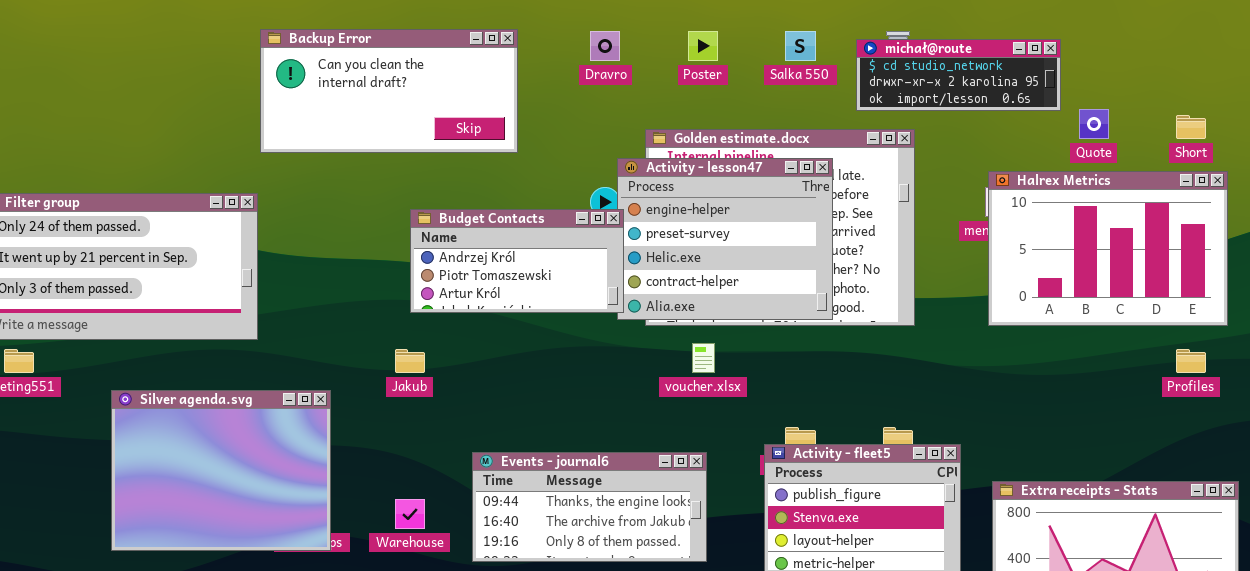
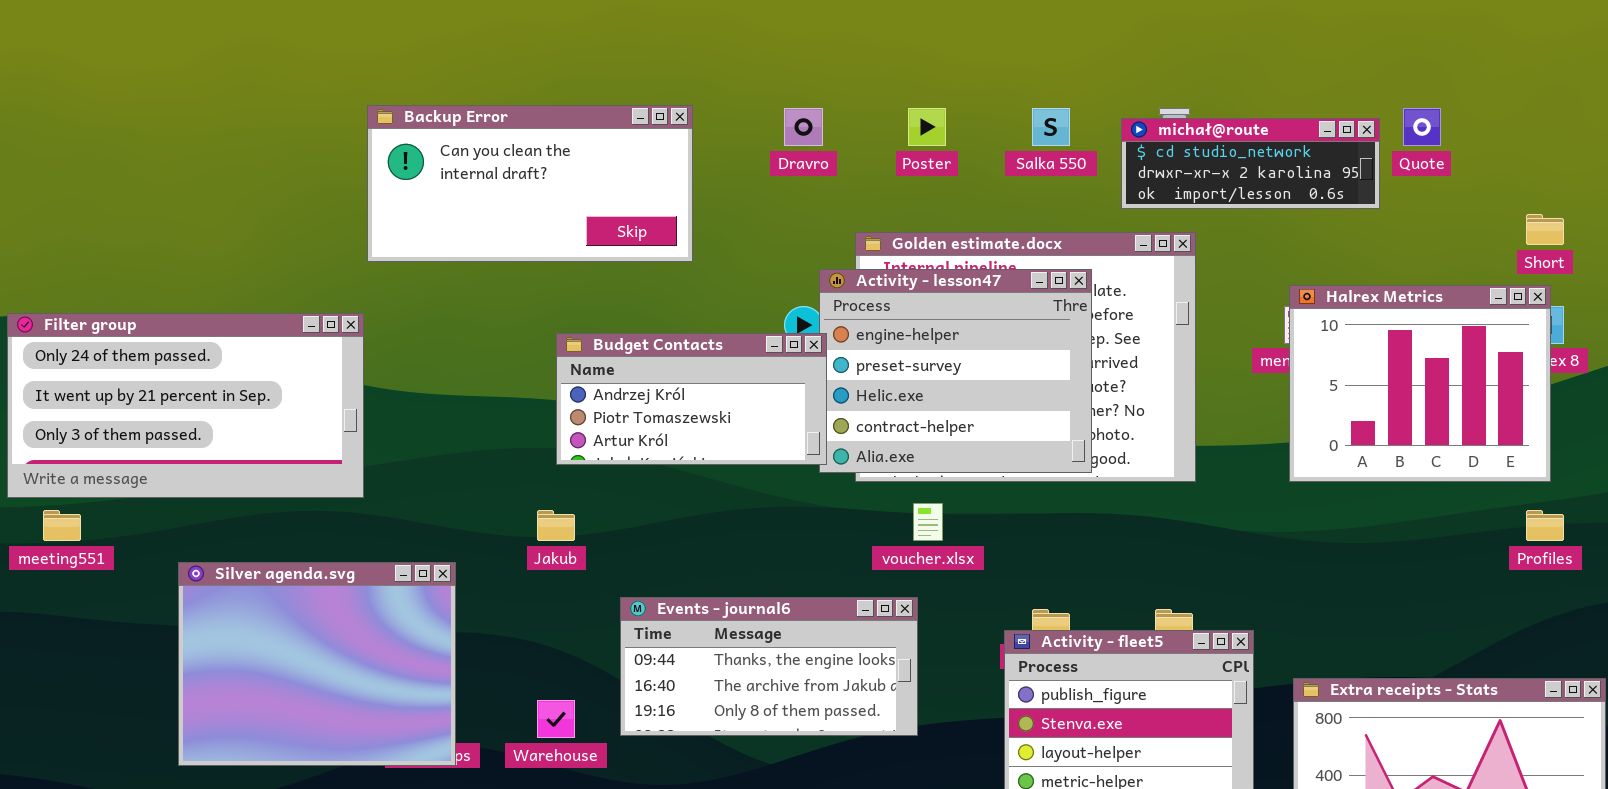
Quote: [1079,109,1109,139] -> [1403,108,1441,146], moved
Halrex Metrics: [988,171,1228,326] -> [1289,285,1551,482], resized
Events - journal6: [472,452,707,562] -> [620,597,918,736], moved

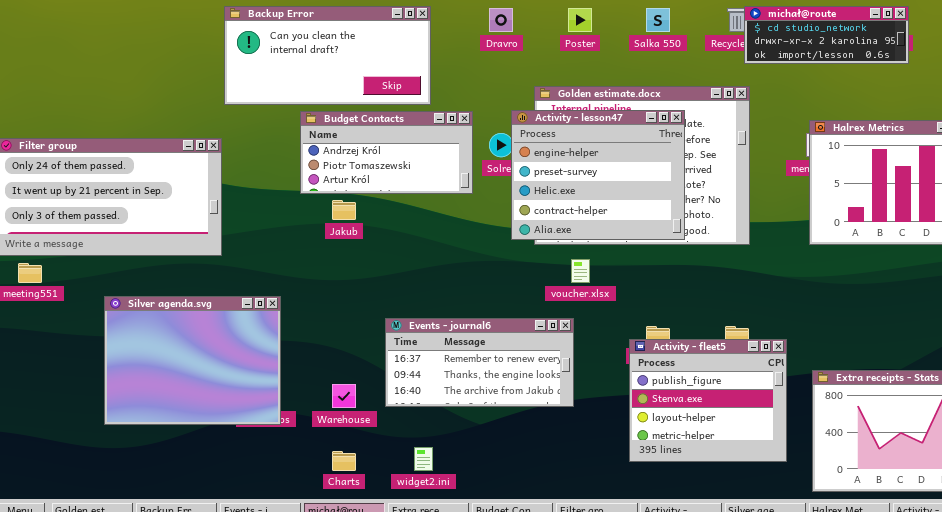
michał@route: [1121,118,1380,209] -> [744,6,909,64], moved
Budget Contacts: [556,333,827,465] -> [300,111,473,194], moved
Jakub: [537,510,575,541] -> [332,200,356,220], moved
Events - journal6: [620,597,918,736] -> [385,318,574,407], scrolled up 1 row

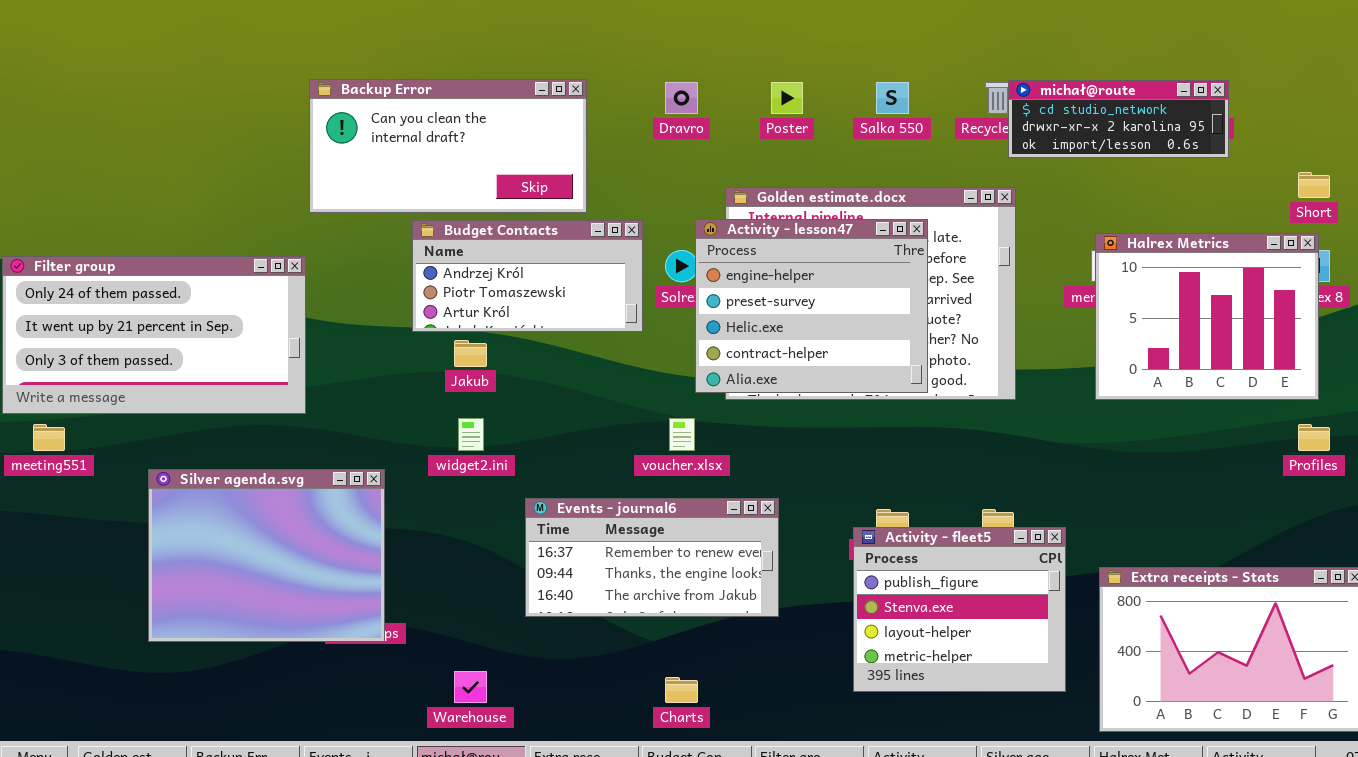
voucher.xlsx: [571,259,590,283] -> [669,418,695,451], moved
Warehouse: [332,384,356,408] -> [454,671,487,703], moved
widget2.ini: [414,447,433,471] -> [458,418,484,451], moved
Charts: [332,451,356,471] -> [665,677,698,703], moved

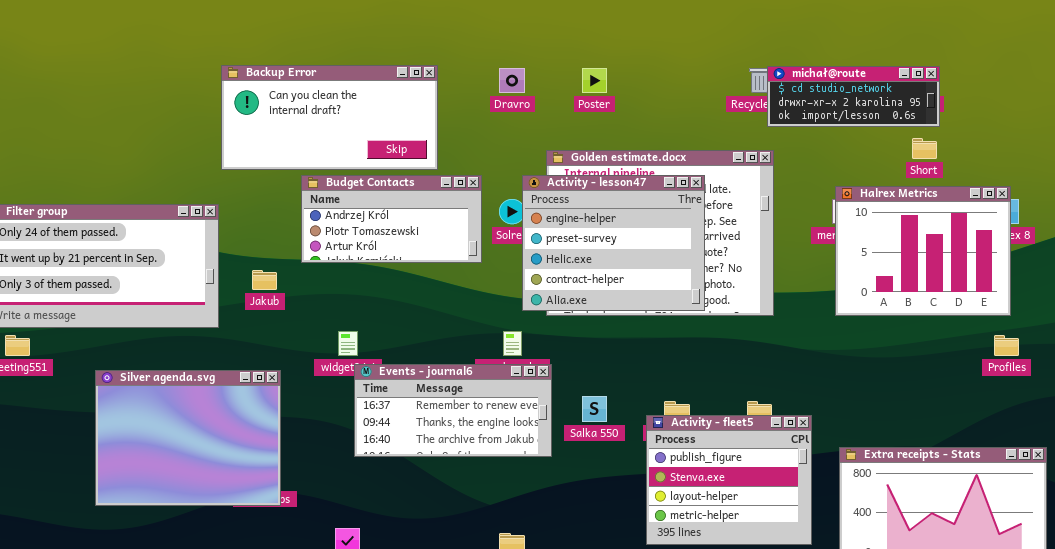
Salka 550: [876,82,909,114] -> [582,396,607,422], moved
Short: [1298,172,1330,198] -> [912,138,937,159], moved
Jakub: [454,340,487,367] -> [252,270,277,290], moved
Events - journal6: [525,498,779,617] -> [354,364,552,457], moved

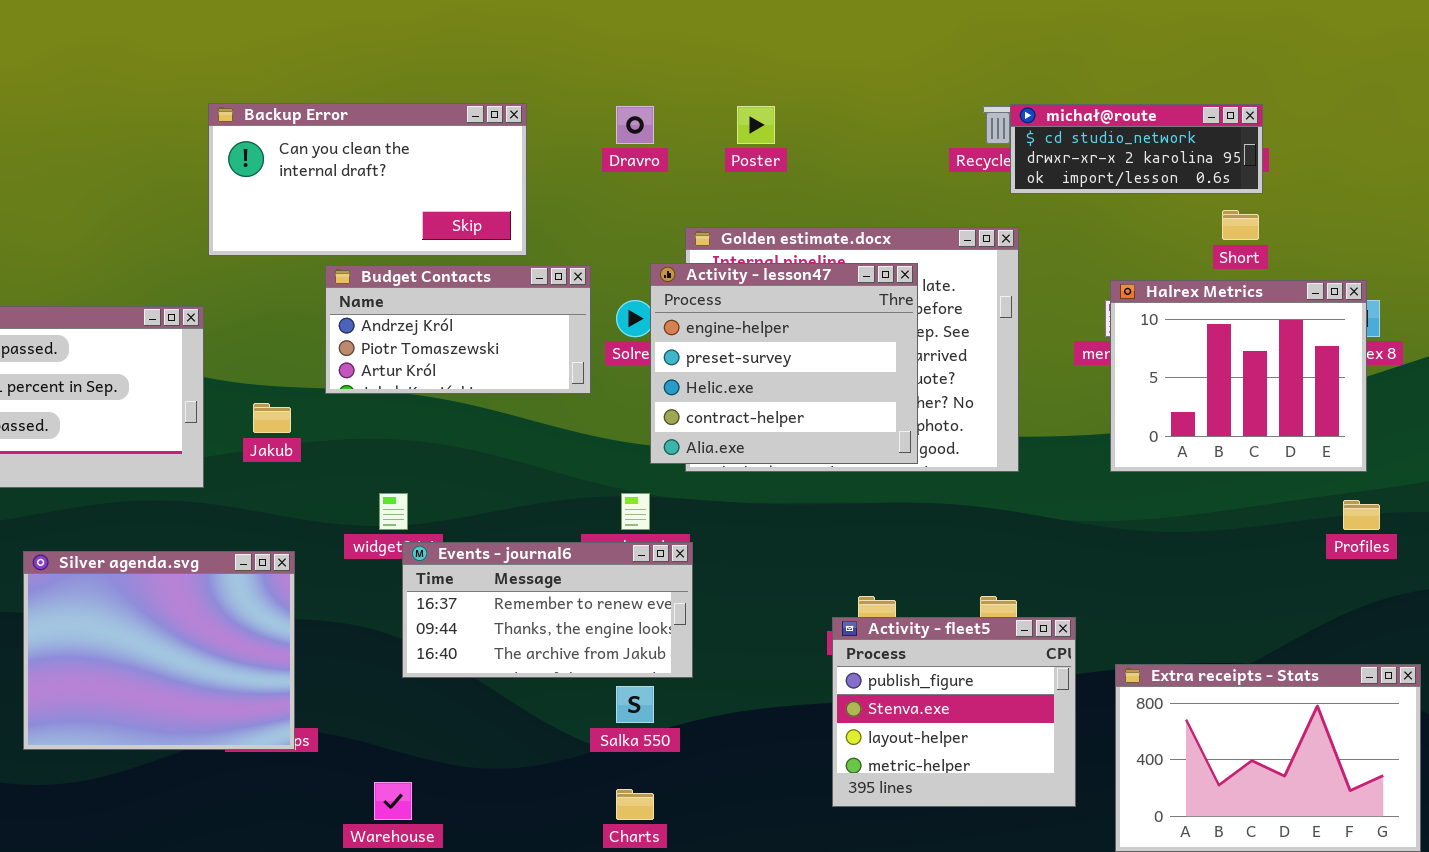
Salka 550: [582,396,607,422] -> [616,686,654,723], moved

